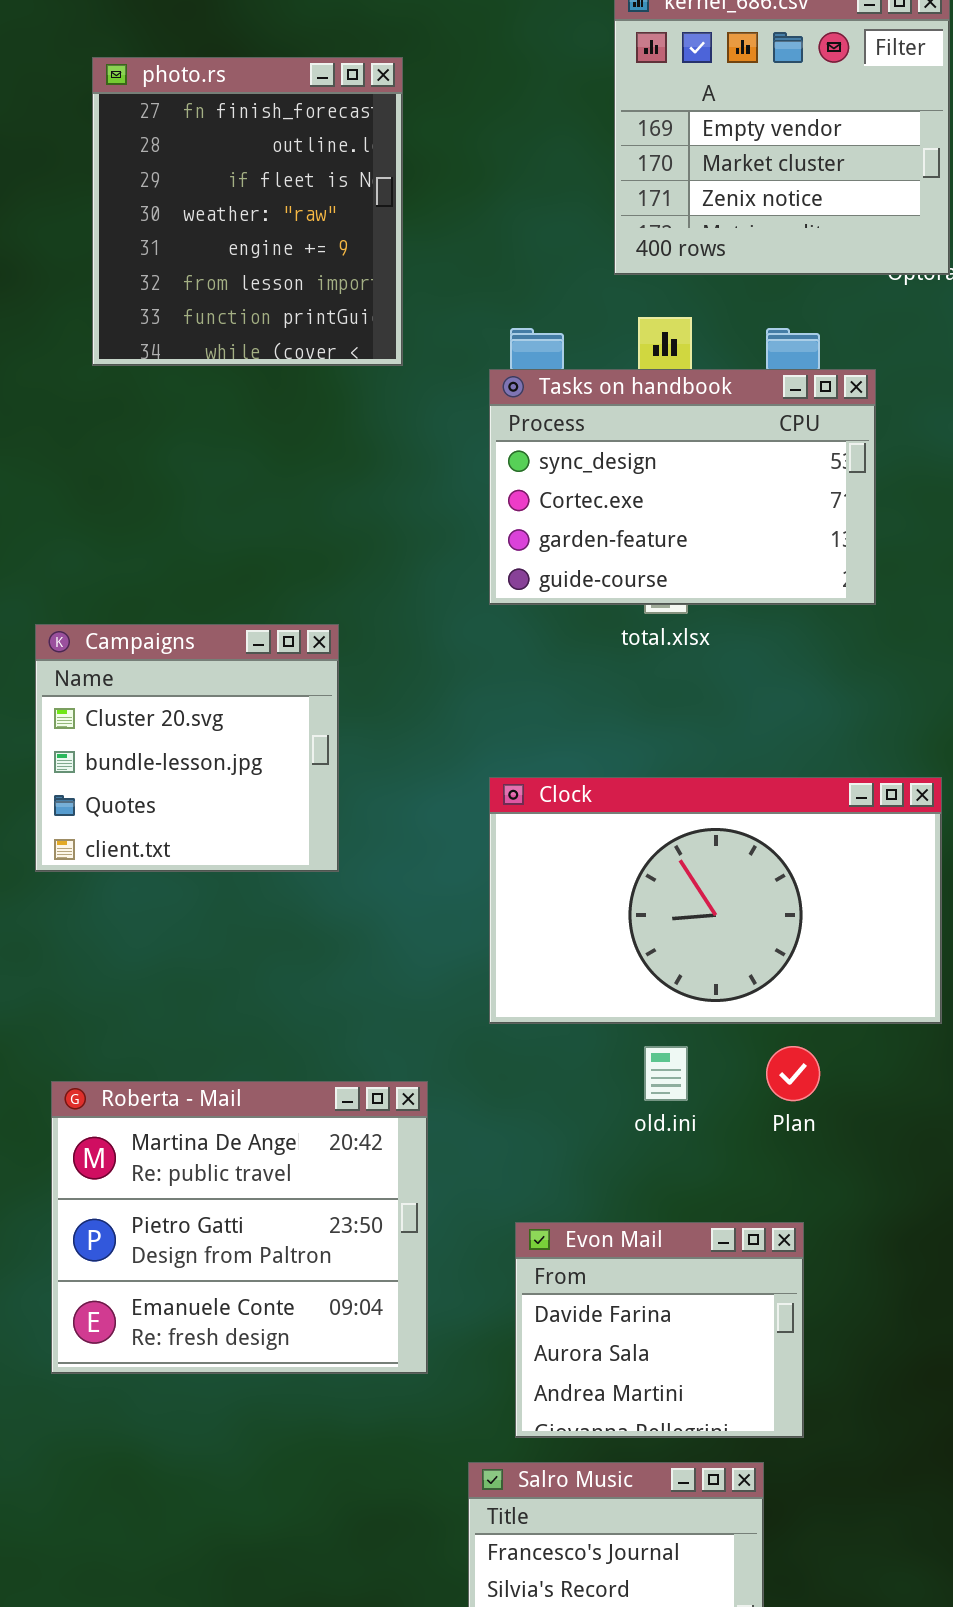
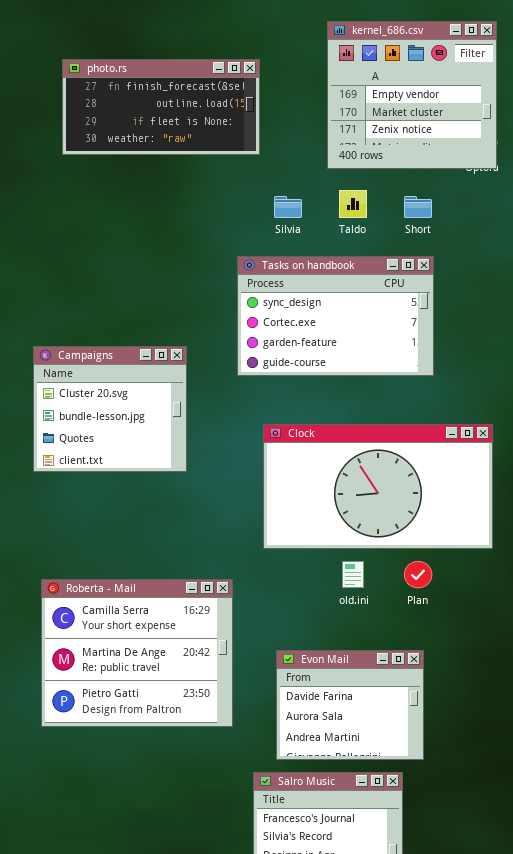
photo.rs: [92,57,403,366] -> [62,59,260,155], resized
Tasks on handbook: [489,369,876,605] -> [237,256,434,376], moved
Roberta - Mail: [51,1081,428,1374] -> [41,579,233,727], scrolled up 1 row

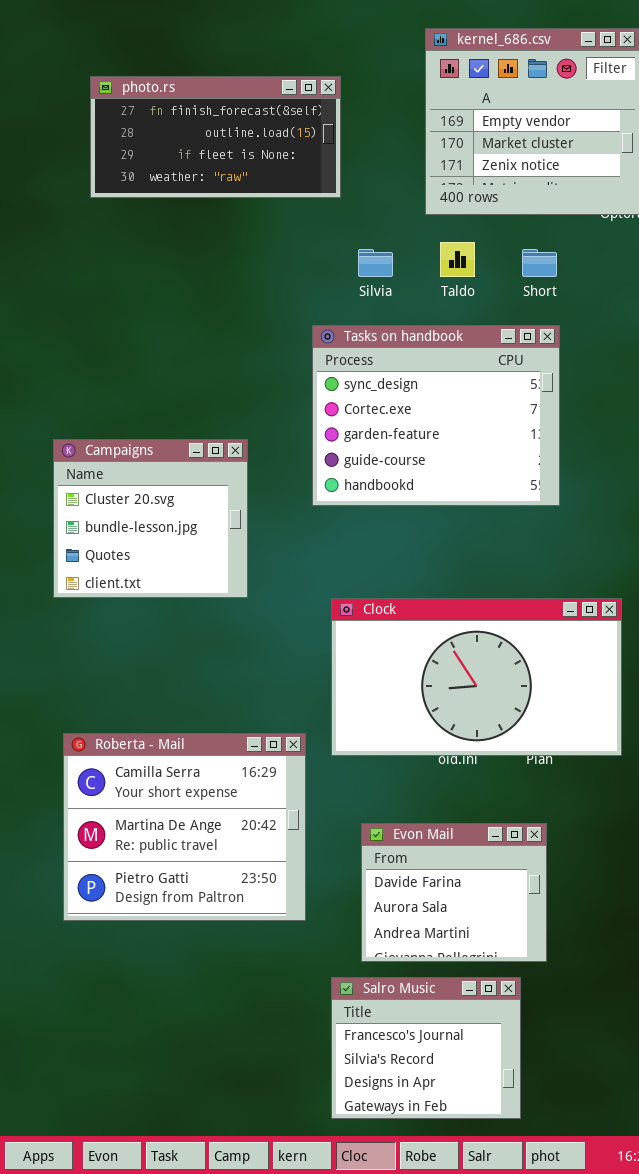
Tasks on handbook: [237,256,434,376] -> [312,325,560,506], resized
Clock: [263,424,493,549] -> [331,598,622,756], moved

